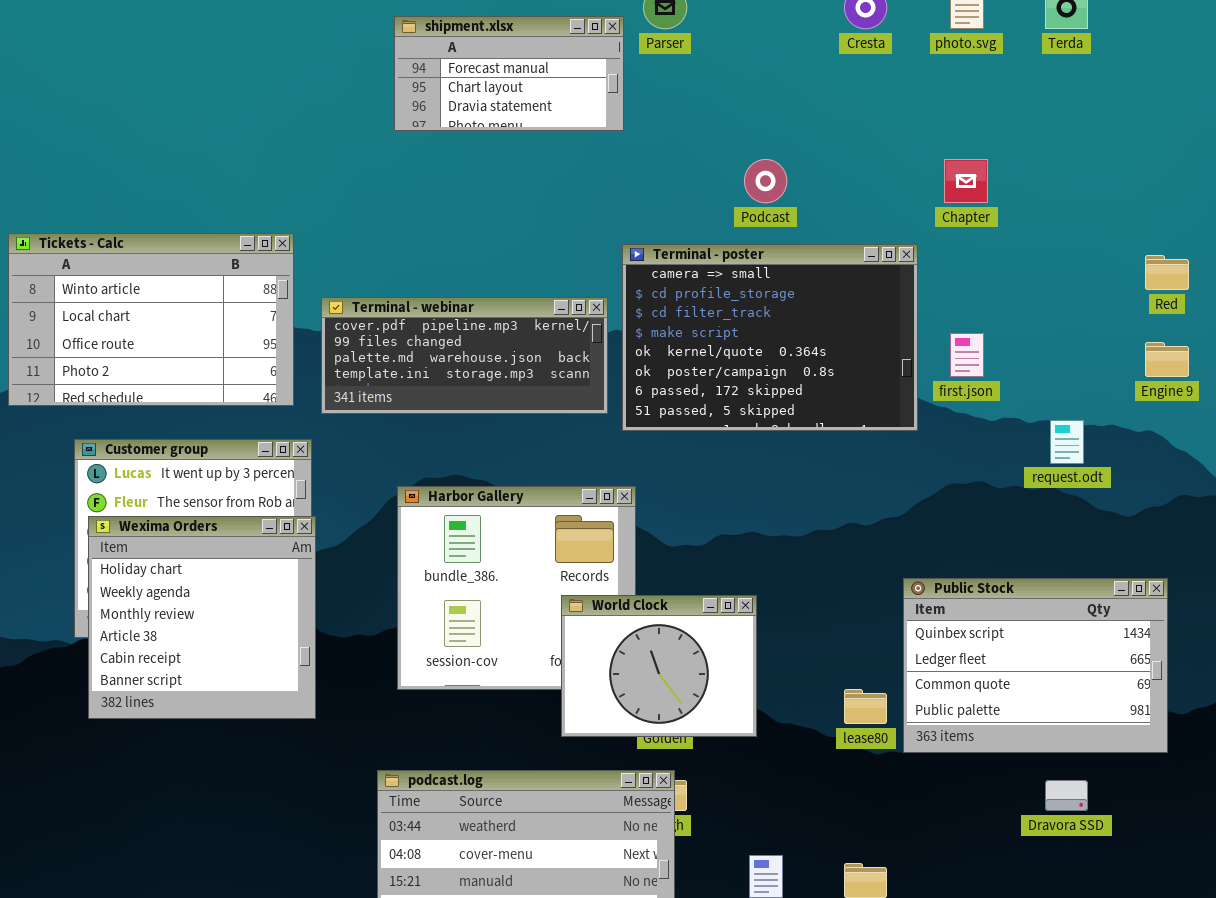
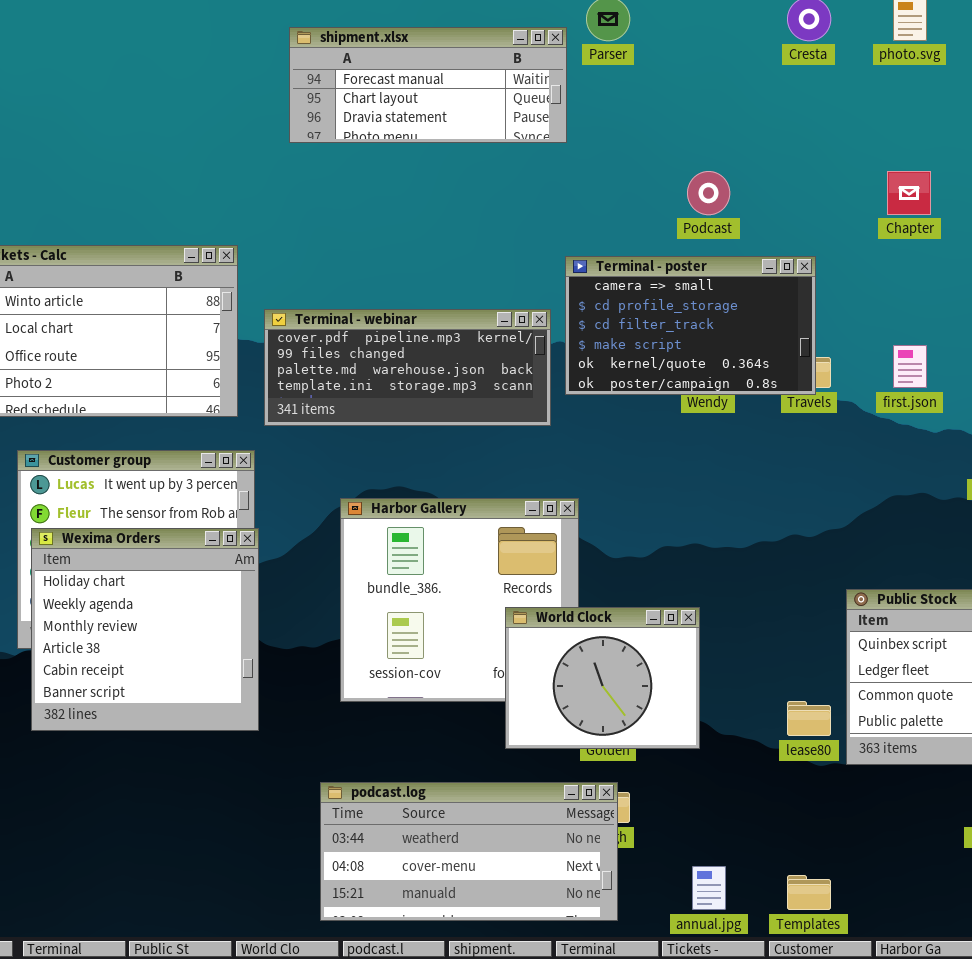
shipment.xlsx: [394,16,624,131] -> [289,27,567,143], resized
Terminal - poster: [622,244,918,431] -> [565,256,816,395], resized

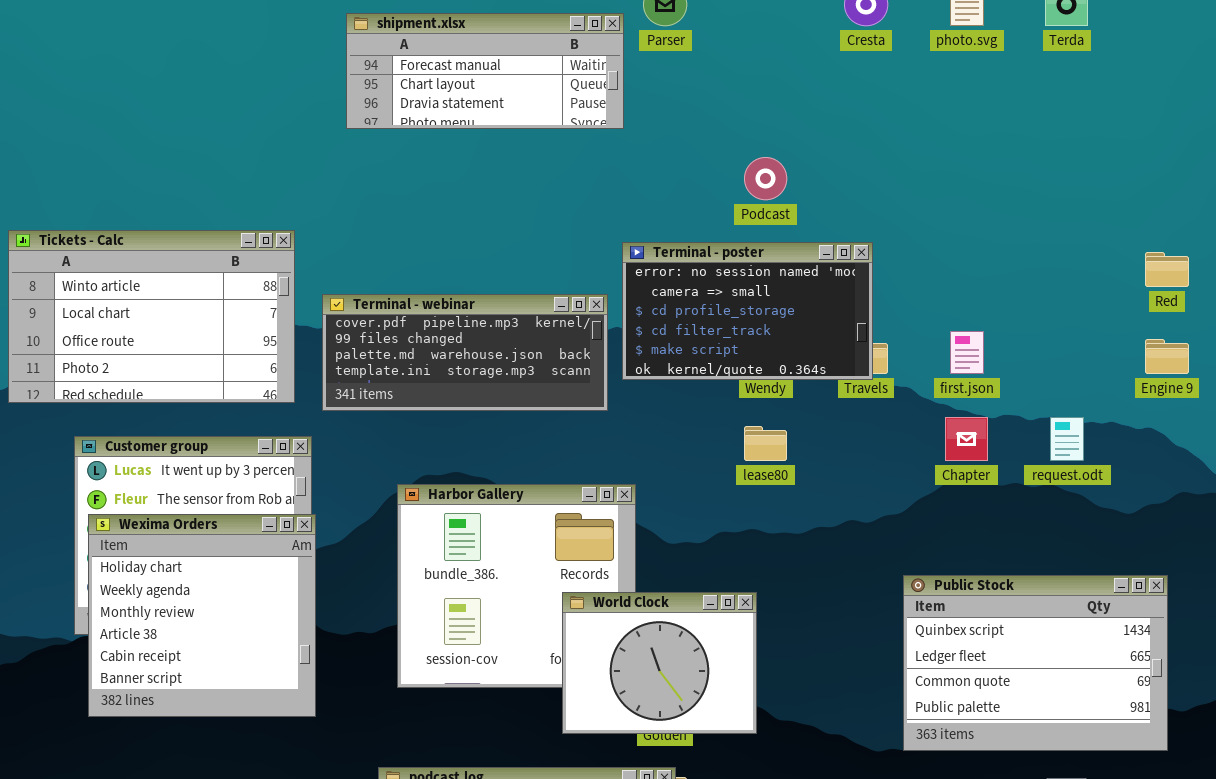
Chapter: [887,171,931,215] -> [945,417,988,461], moved
Terminal - poster: [565,256,816,395] -> [622,242,873,380], scrolled up 1 row
lease80: [787,701,831,736] -> [744,426,787,461], moved

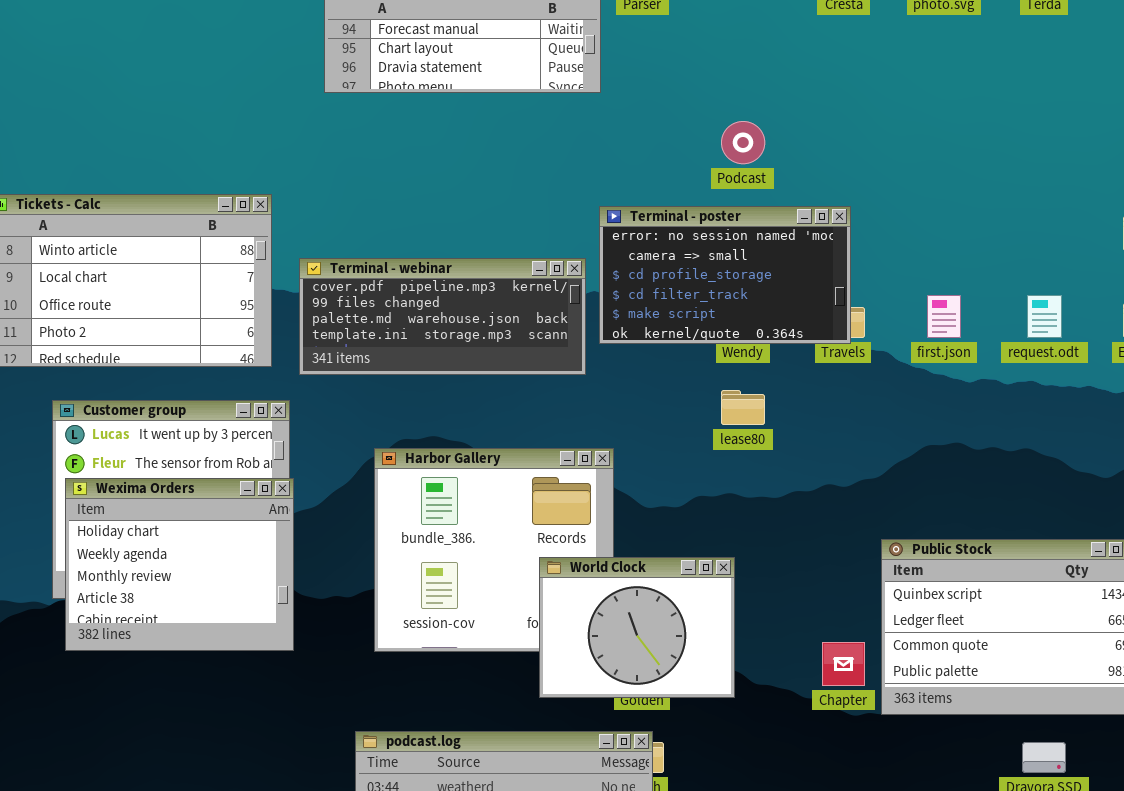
Chapter: [945,417,988,461] -> [822,642,865,686], moved
request.odt: [1050,417,1084,461] -> [1027,295,1062,338], moved
Wexima Orders: [88,514,316,717] -> [65,478,294,651], resized

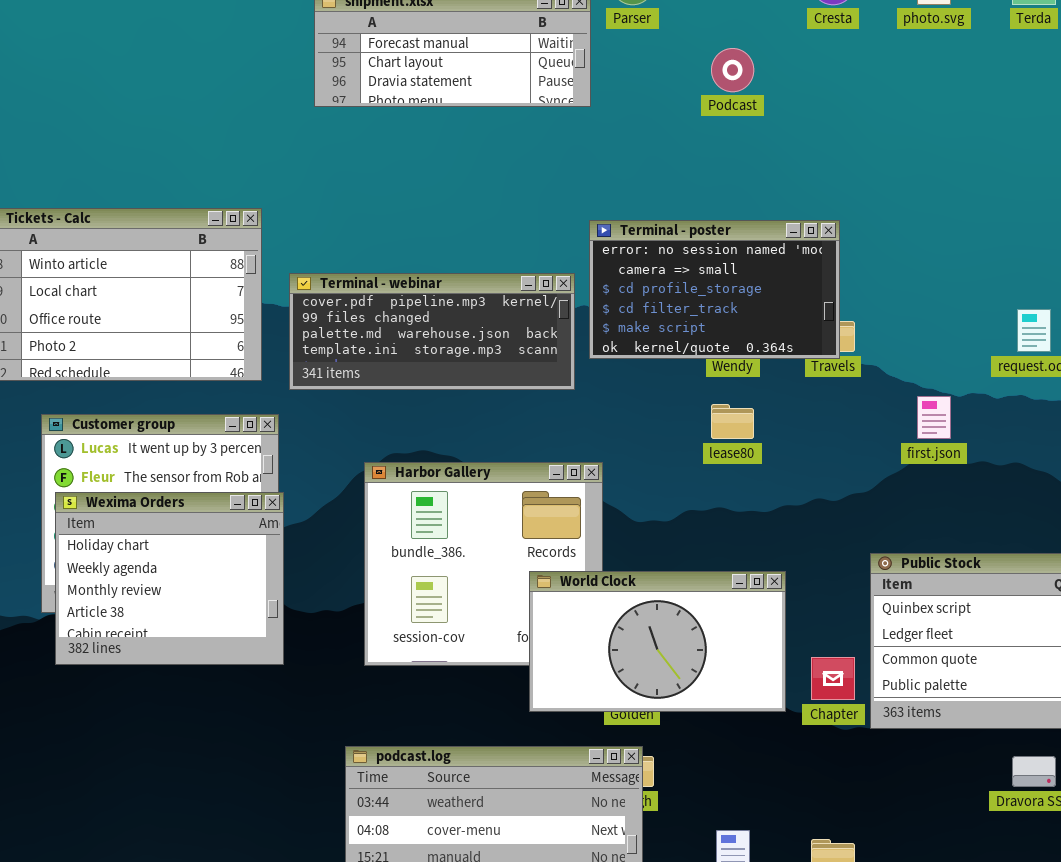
Podcast: [721,121,765,164] -> [711,48,754,92], moved
first.json: [927,295,961,338] -> [917,396,951,439], moved
World Clock: [539,557,735,698] -> [529,571,786,712], resized

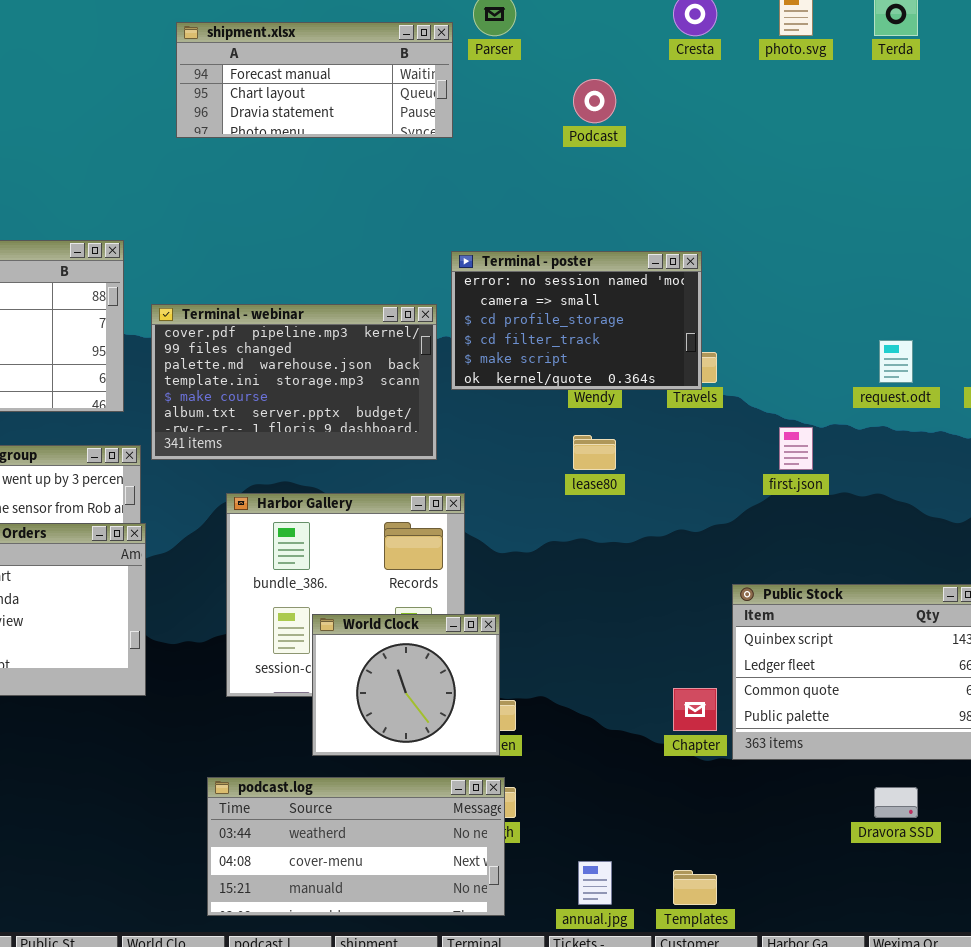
Terminal - webinar: [289,273,575,390] -> [151,304,437,460], resized
World Clock: [529,571,786,712] -> [312,614,500,756], moved, resized

